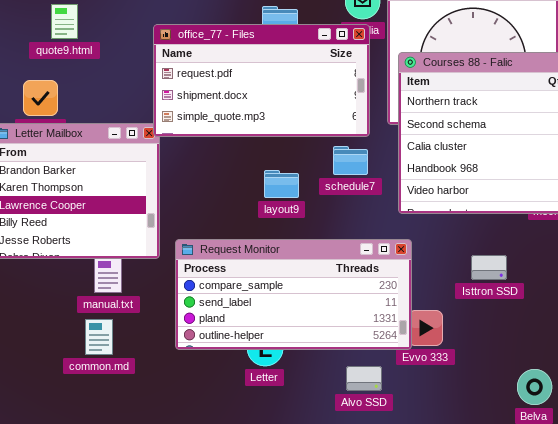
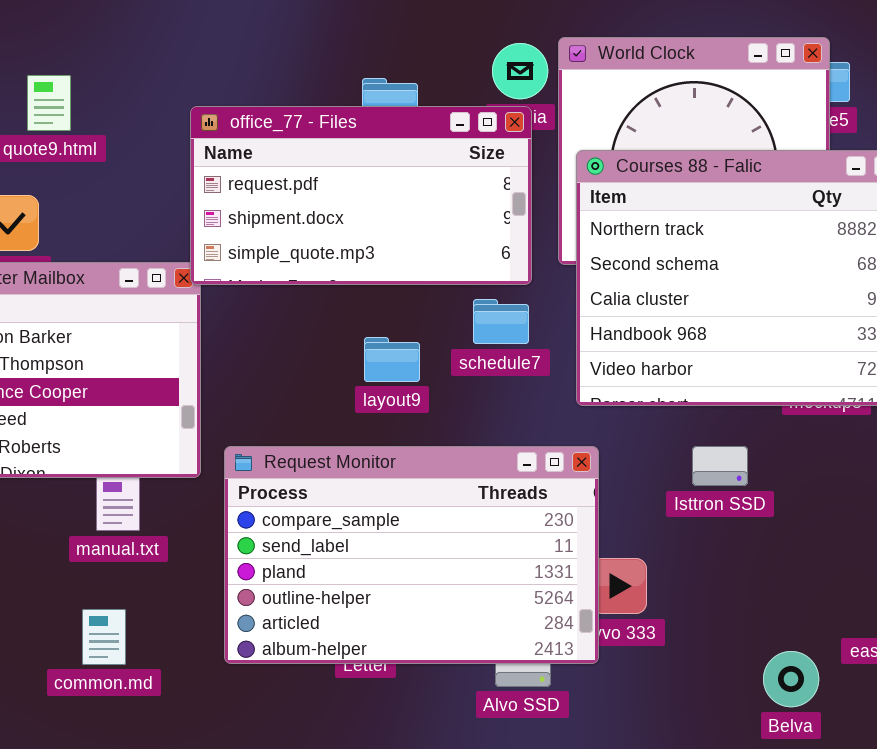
Request Monitor: [175,239,412,350] -> [224,446,599,664], resized
Isttron SSD: [471,255,507,280] -> [692,446,748,486], moved
common.md: [85,319,113,355] -> [82,609,126,665], moved

